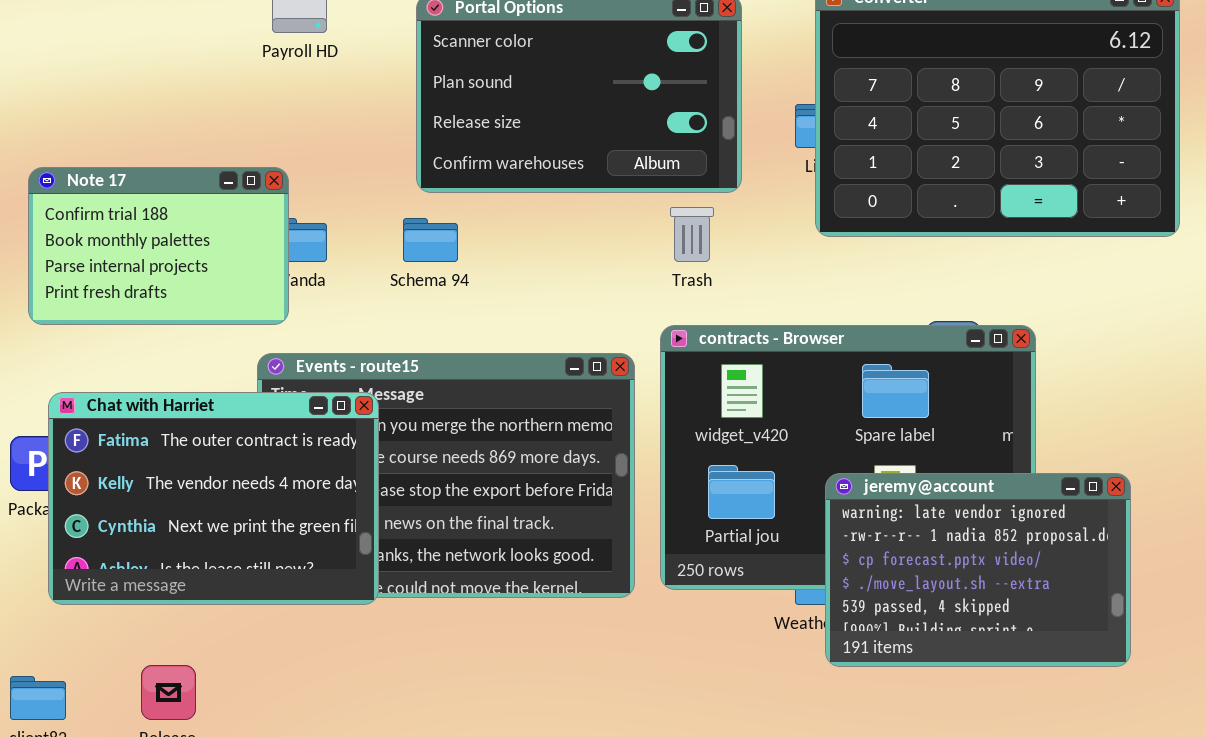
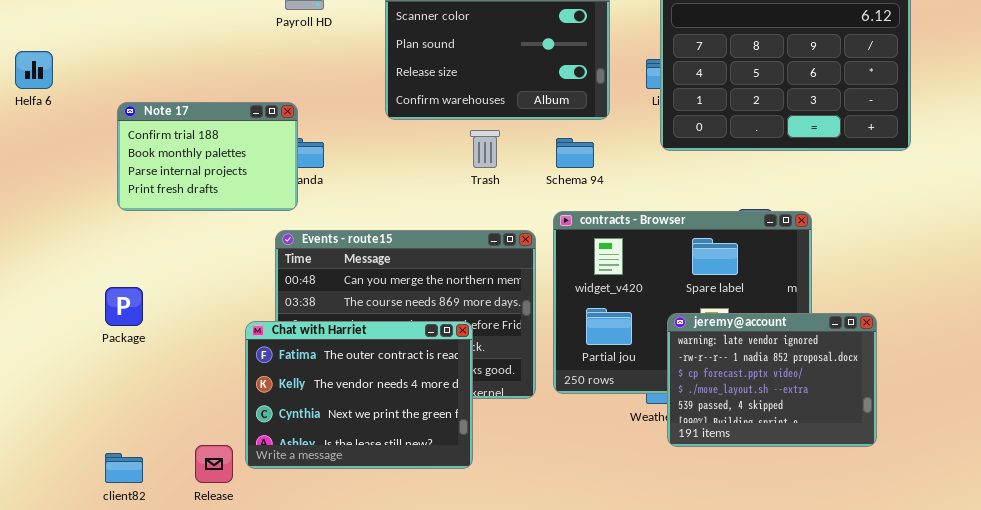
Trash: [670,207,714,262] -> [470,130,500,168], moved
Schema 94: [403,218,458,262] -> [556,138,594,168], moved
Chat with Harriet: [48,392,379,605] -> [245,321,473,469], moved

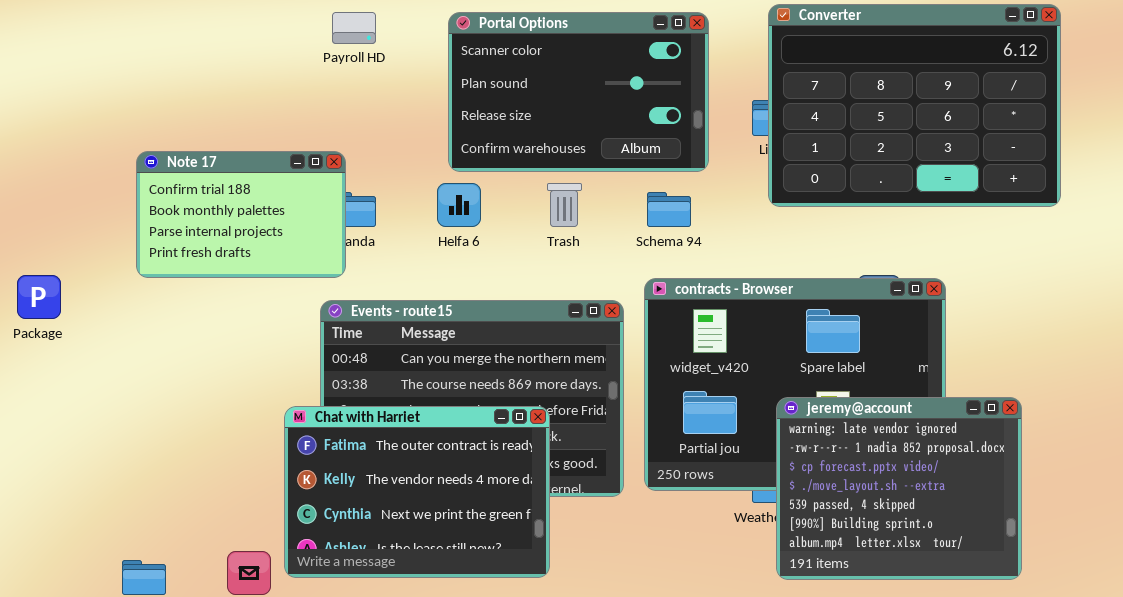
Helfa 6: [15,51,53,89] -> [437,183,481,227], moved
Package: [105,287,143,326] -> [17,275,61,319], moved
jeremy@account: [667,313,877,447] -> [776,397,1022,580], resized

